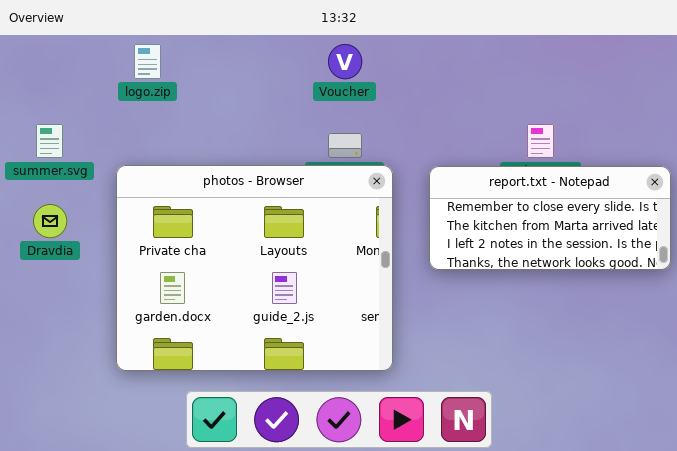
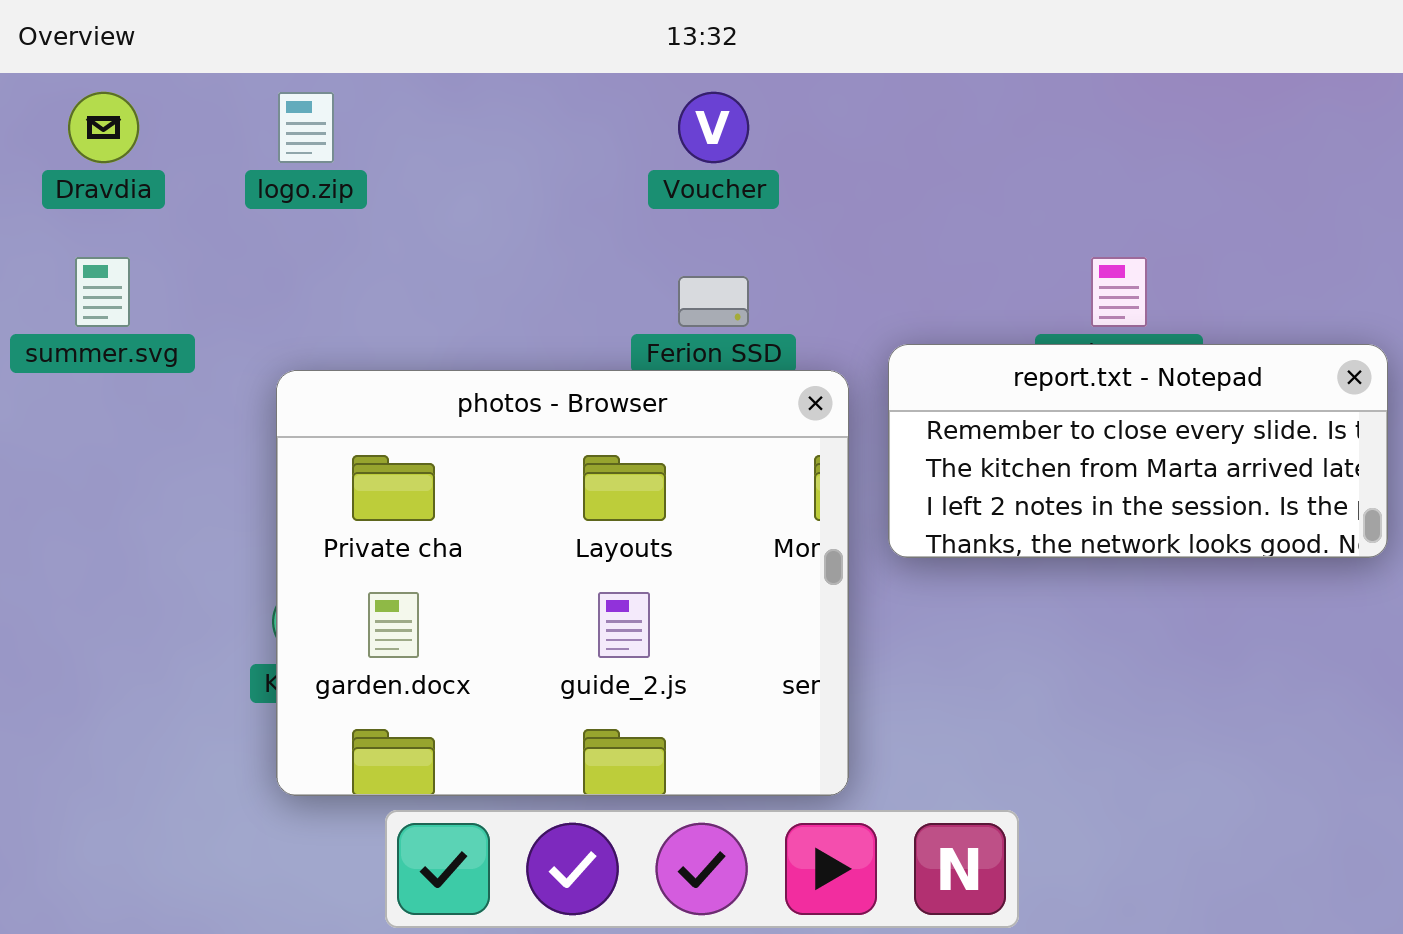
photos - Browser: [116,165,393,371] -> [276,370,849,796], moved
Dravdia: [33,204,67,238] -> [68,92,139,163], moved

